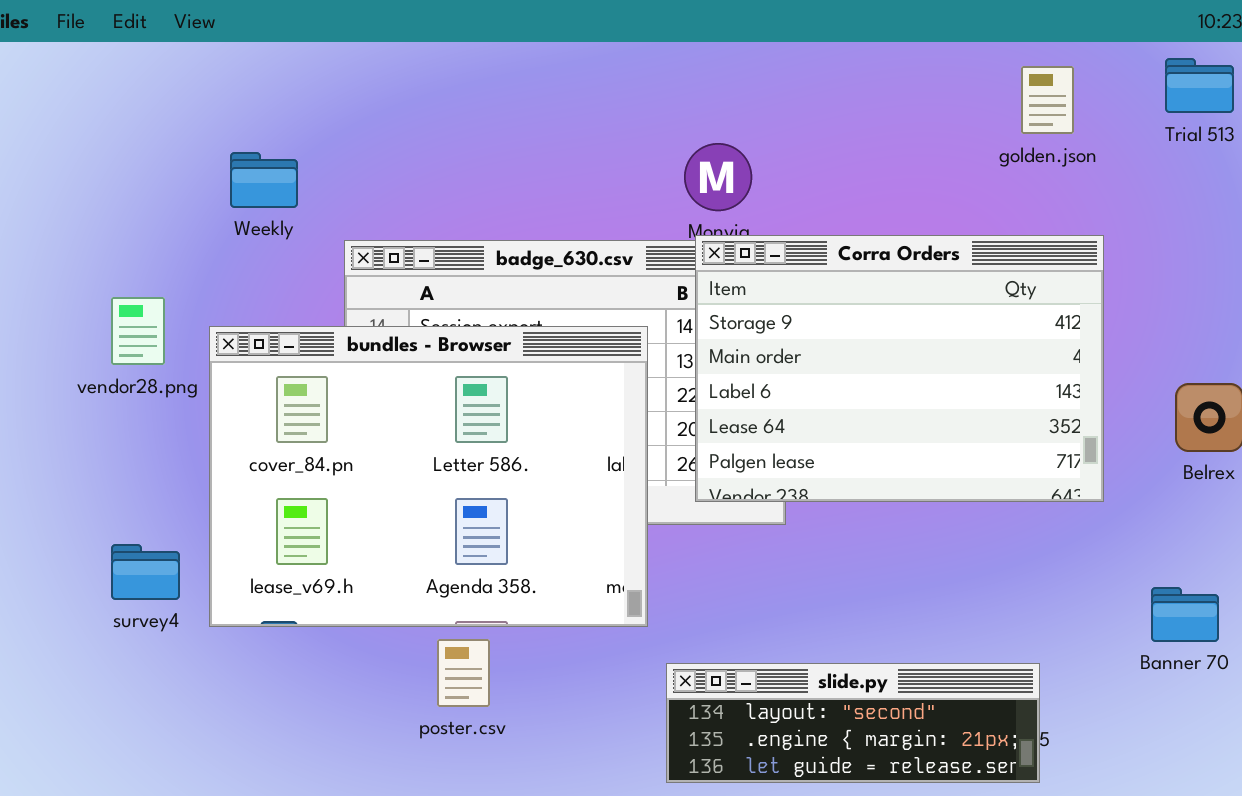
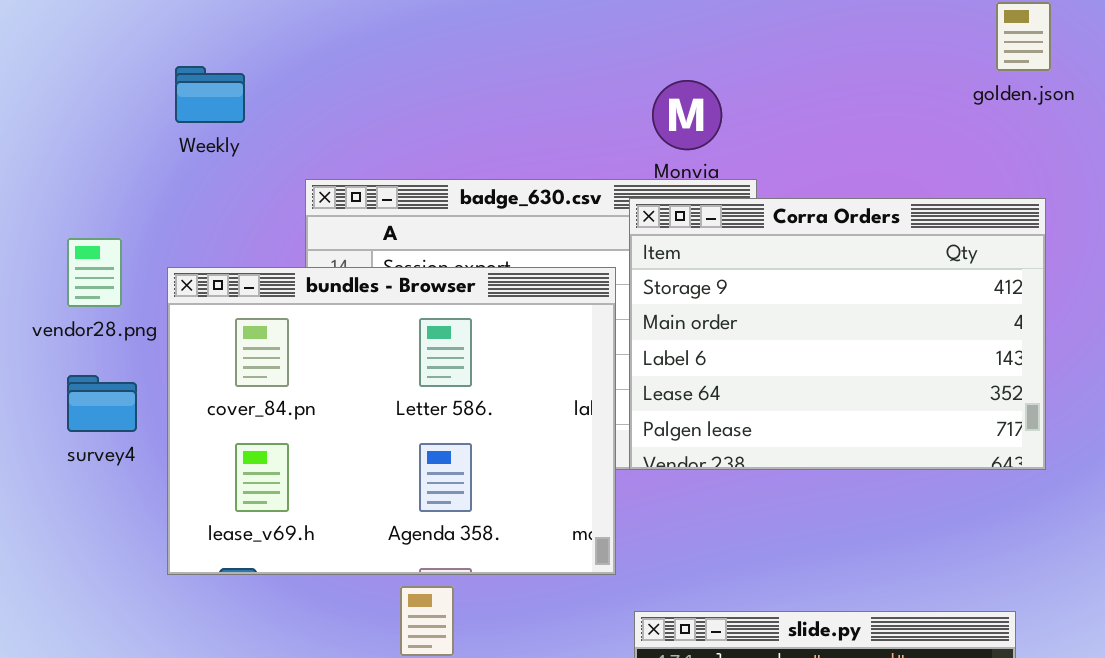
Weekly: [230,152,298,208] -> [175,66,245,123], moved
Corra Orders: [695,235,1104,502] -> [629,198,1046,470], moved
survey4: [111,544,180,600] -> [67,375,137,432], moved

